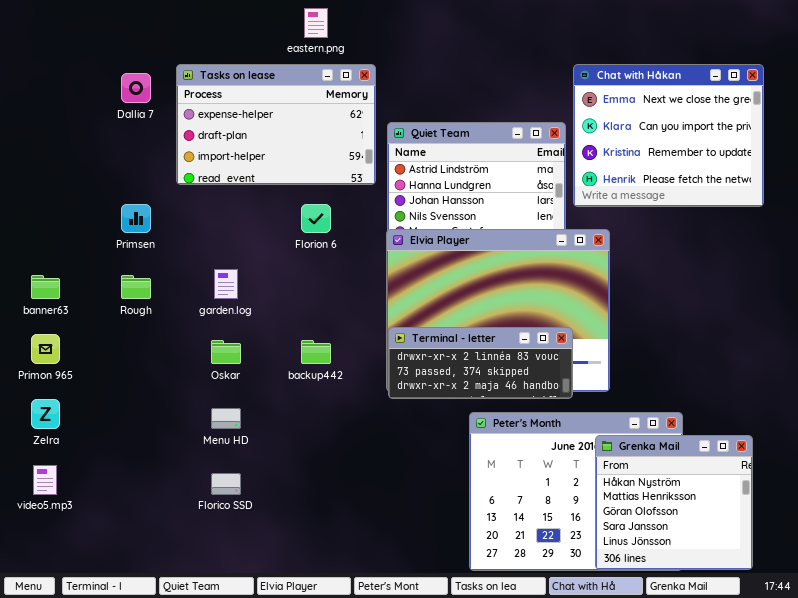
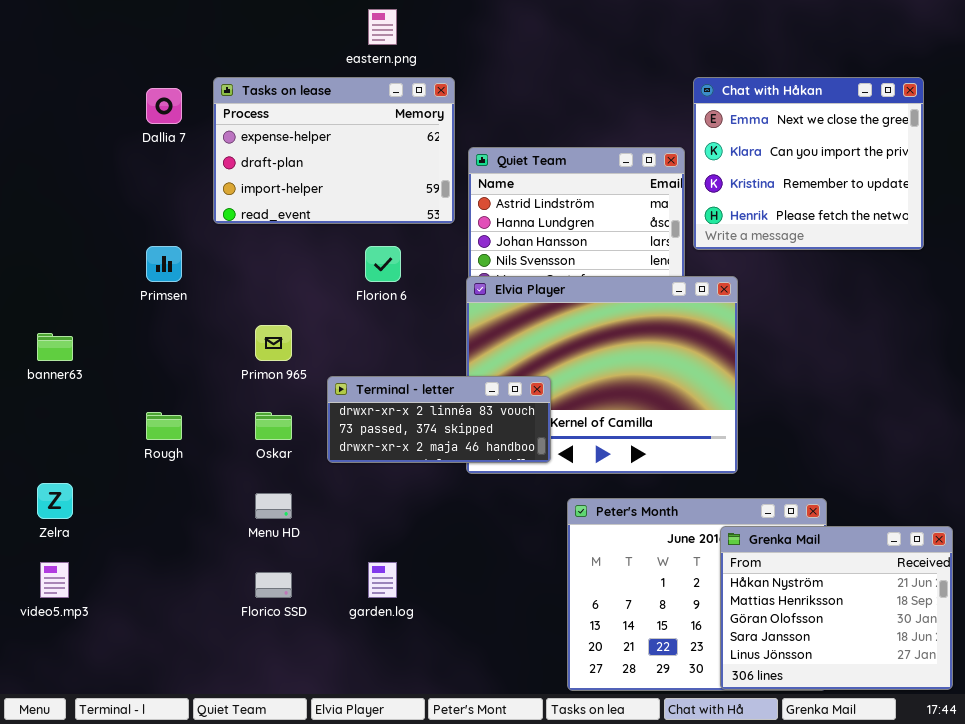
garden.log: [214,269,238,299] -> [368,562,397,598], moved
Rough: [121,275,151,299] -> [146,412,182,440], moved
Terminal - letter: [388,327,573,399] -> [327,376,551,463], moved
Primon 965: [31,334,60,364] -> [255,325,292,361], moved
Grenka Mail: [595,435,753,570] -> [720,526,953,690], resized

